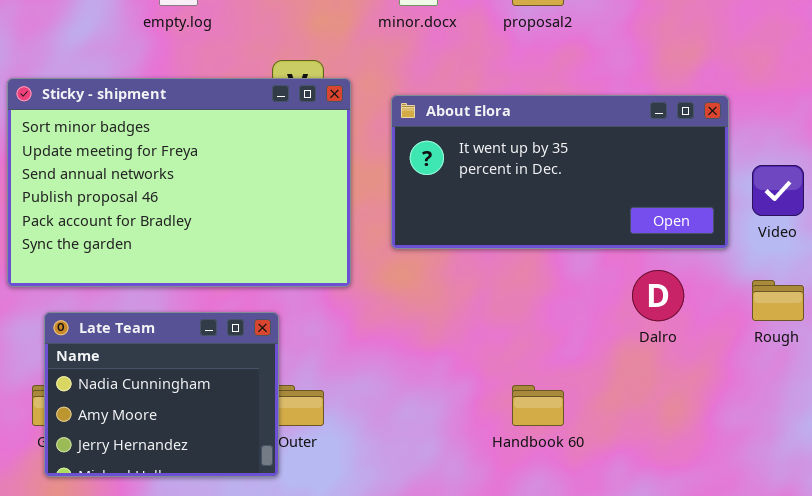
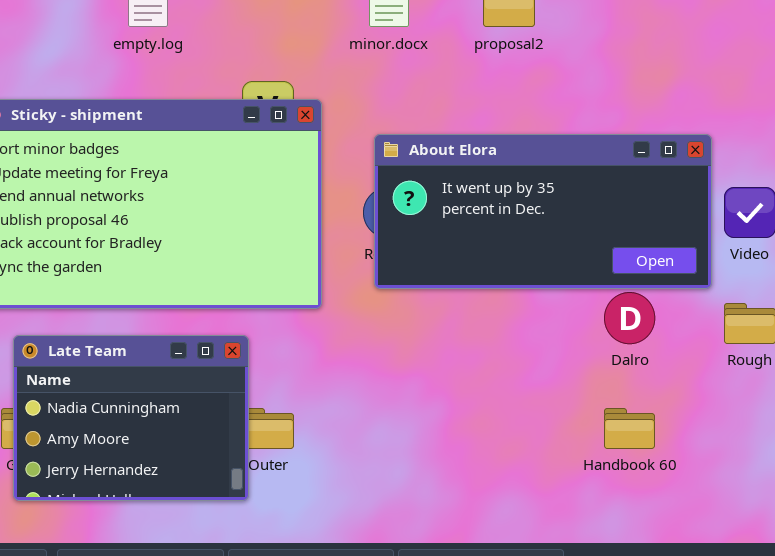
About Elora: [391,95,729,249] -> [374,134,712,289], moved
Handbook 60: [512,385,564,426] -> [604,408,655,449], moved

